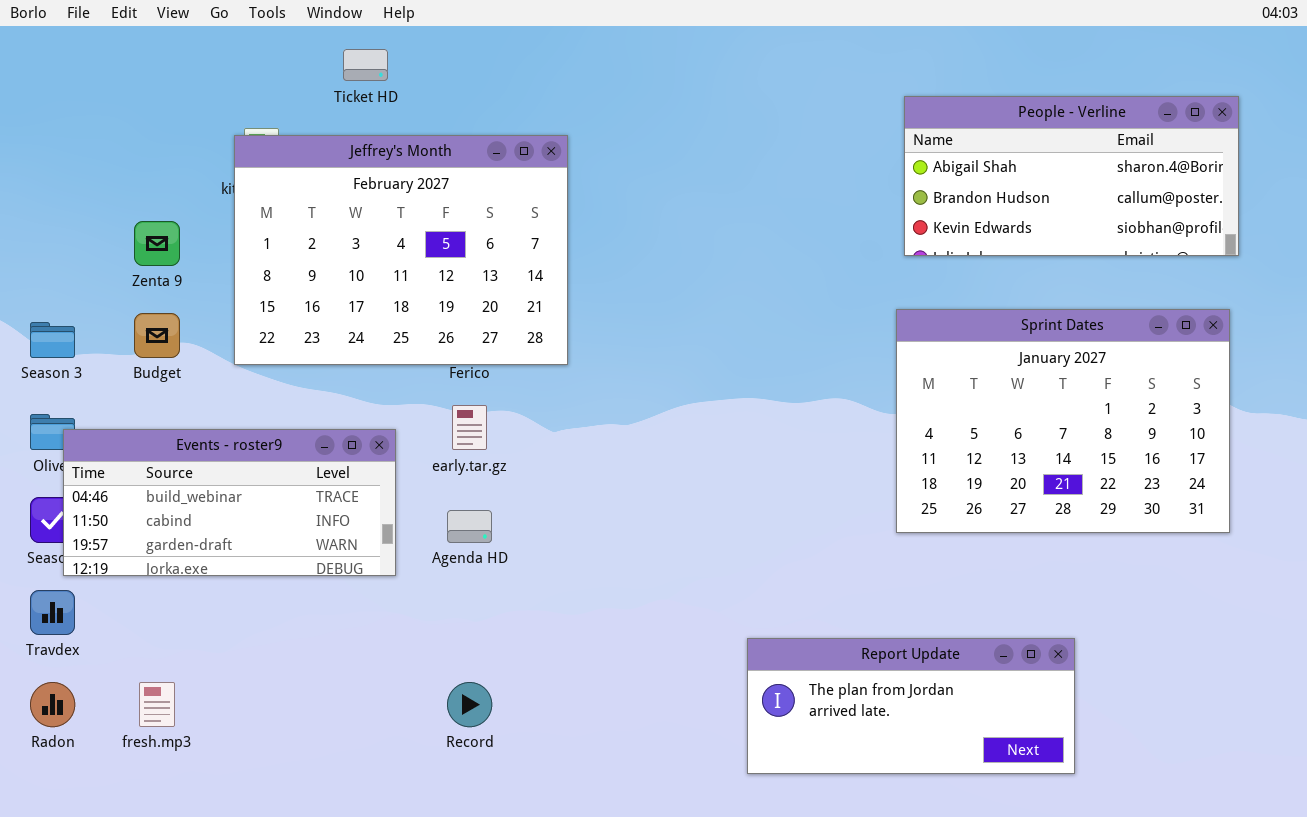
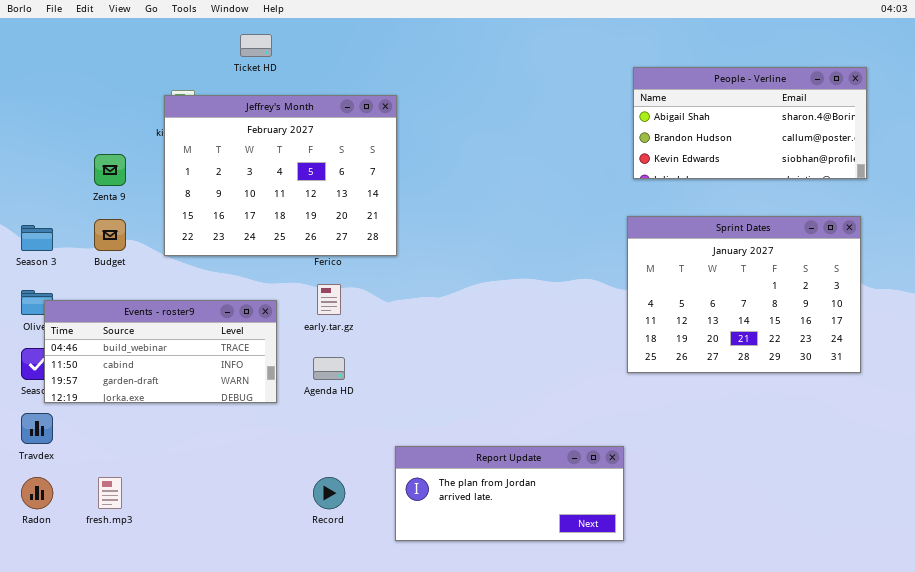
Report Update: [747,638,1075,774] -> [395,446,624,541], moved

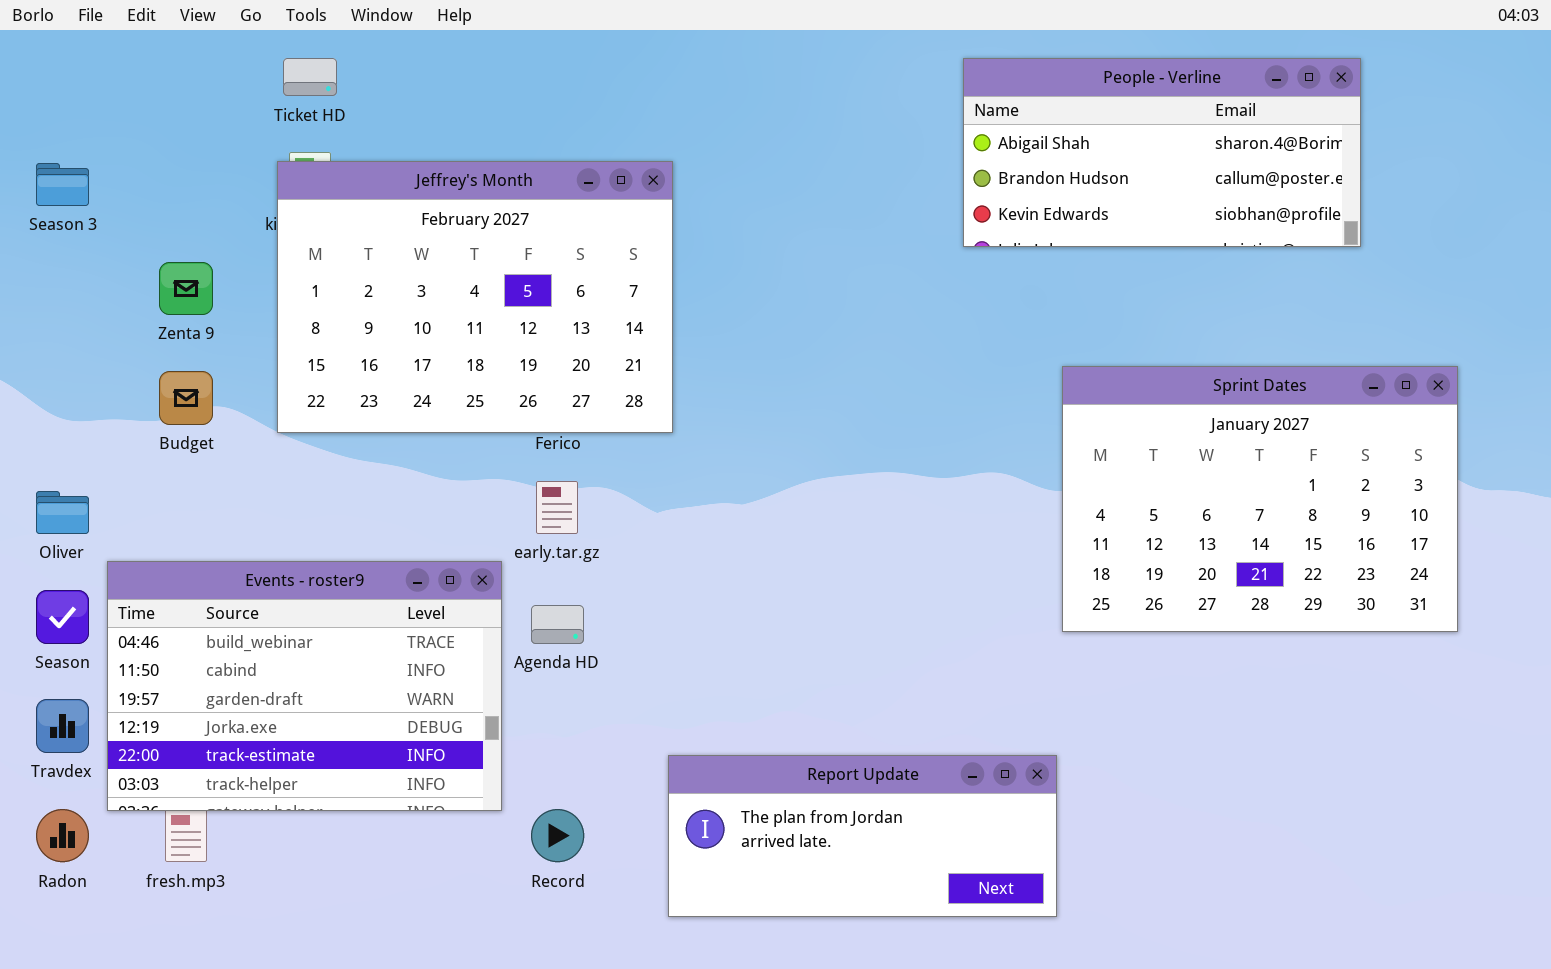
Ticket HD: [240,34,272,57] -> [283,58,337,96], moved
People - Verline: [633,67,867,179] -> [963,58,1361,247], moved
Season 3: [21,225,53,251] -> [36,163,89,206], moved
Events - roster9: [44,300,277,403] -> [107,561,502,811], moved, resized

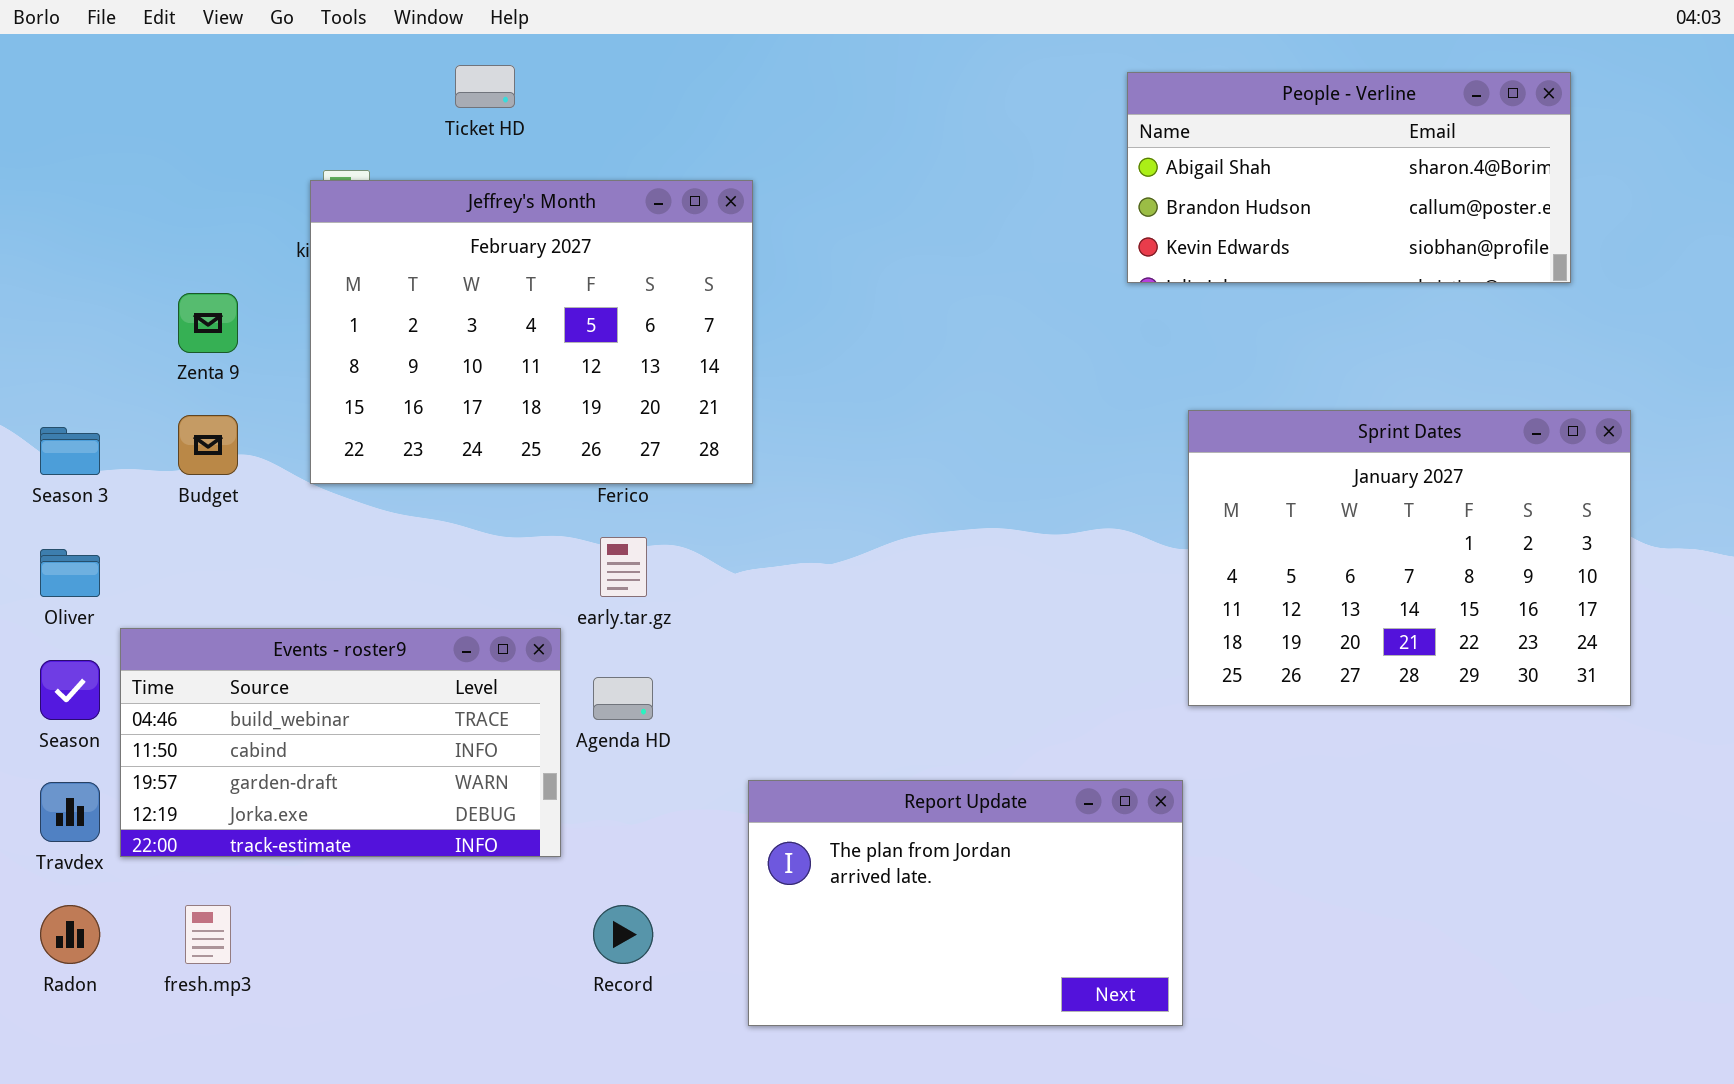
Ticket HD: [283,58,337,96] -> [455,65,515,108], moved
People - Verline: [963,58,1361,247] -> [1127,72,1571,283], moved
Season 3: [36,163,89,206] -> [40,427,100,475], moved
Events - roster9: [107,561,502,811] -> [120,628,561,857], resized
Report Update: [668,755,1057,917] -> [748,780,1183,1026], resized

